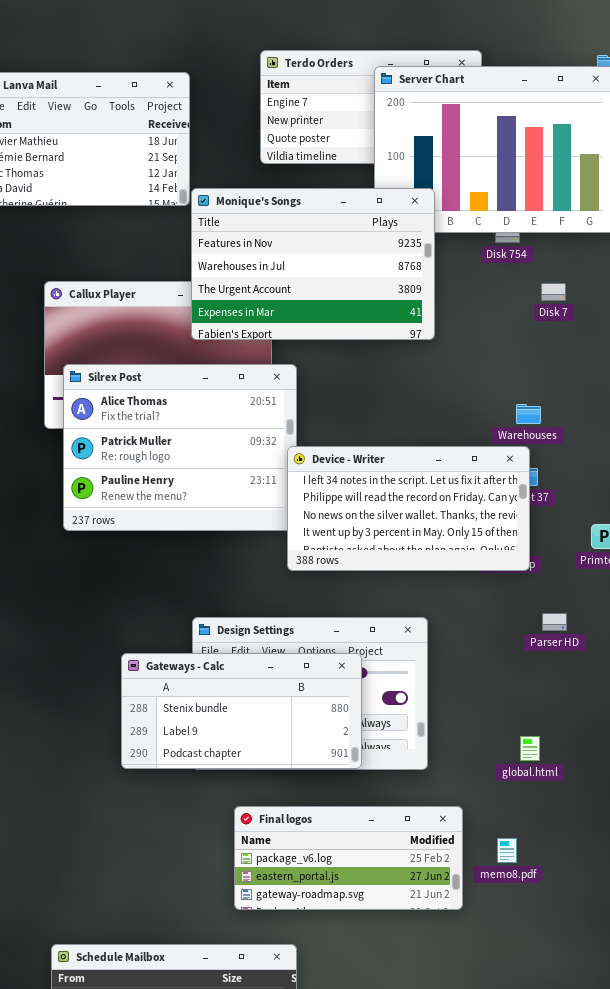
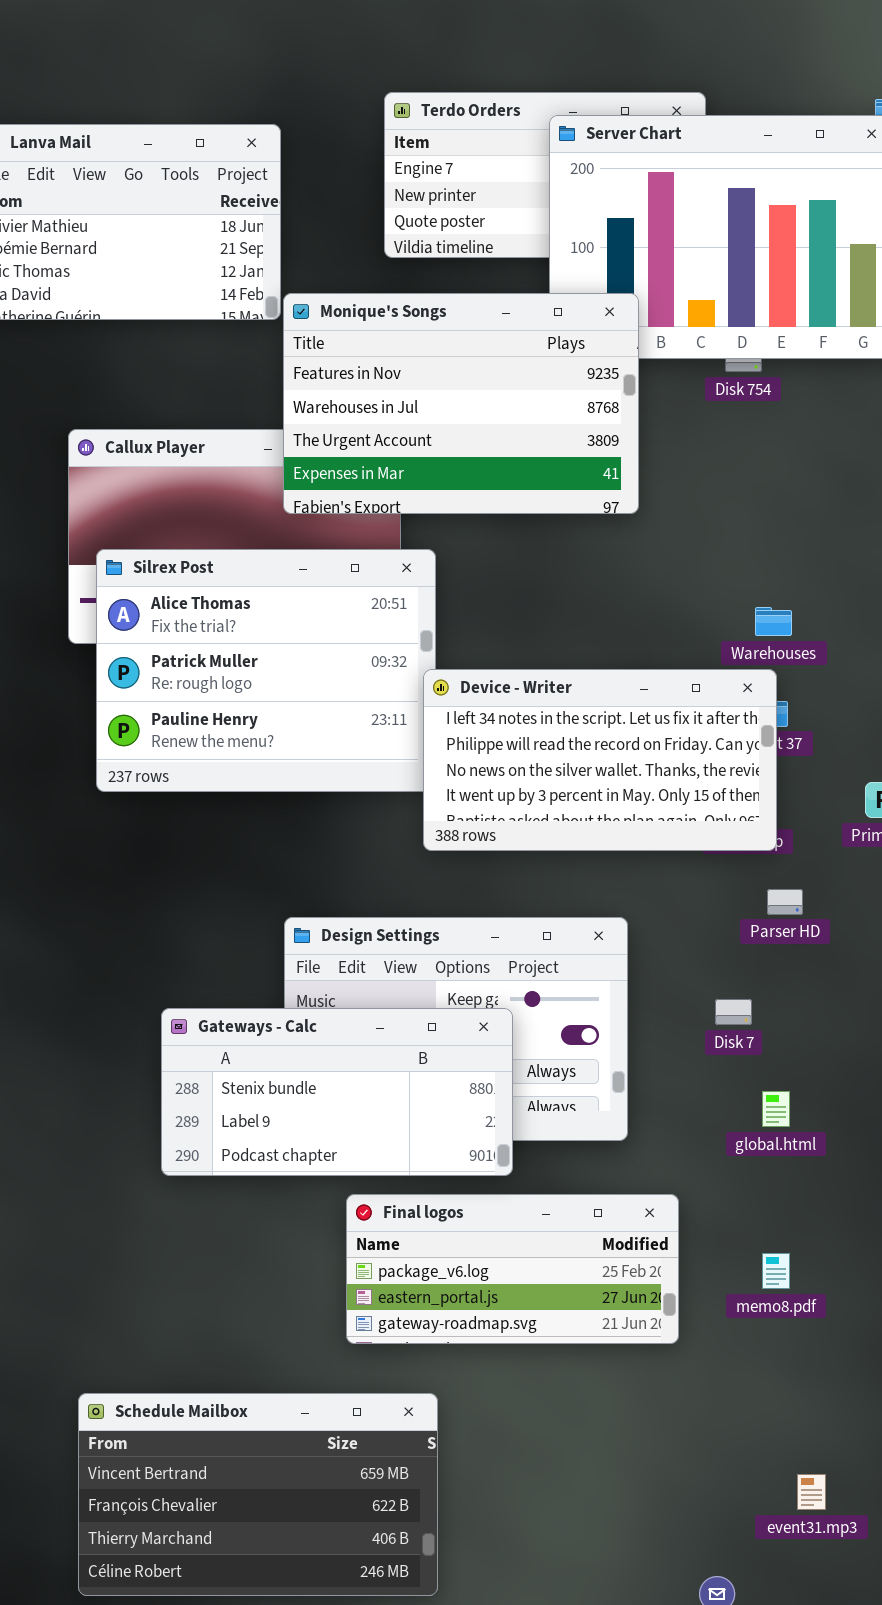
Disk 7: [541,283,566,301] -> [715,999,752,1025], moved
Parser HD: [542,613,567,631] -> [767,889,803,915], moved
Gateways - Calc: [121,653,362,769] -> [161,1008,513,1176], moved
memo8.pdf: [497,838,517,863] -> [762,1253,790,1289], moved

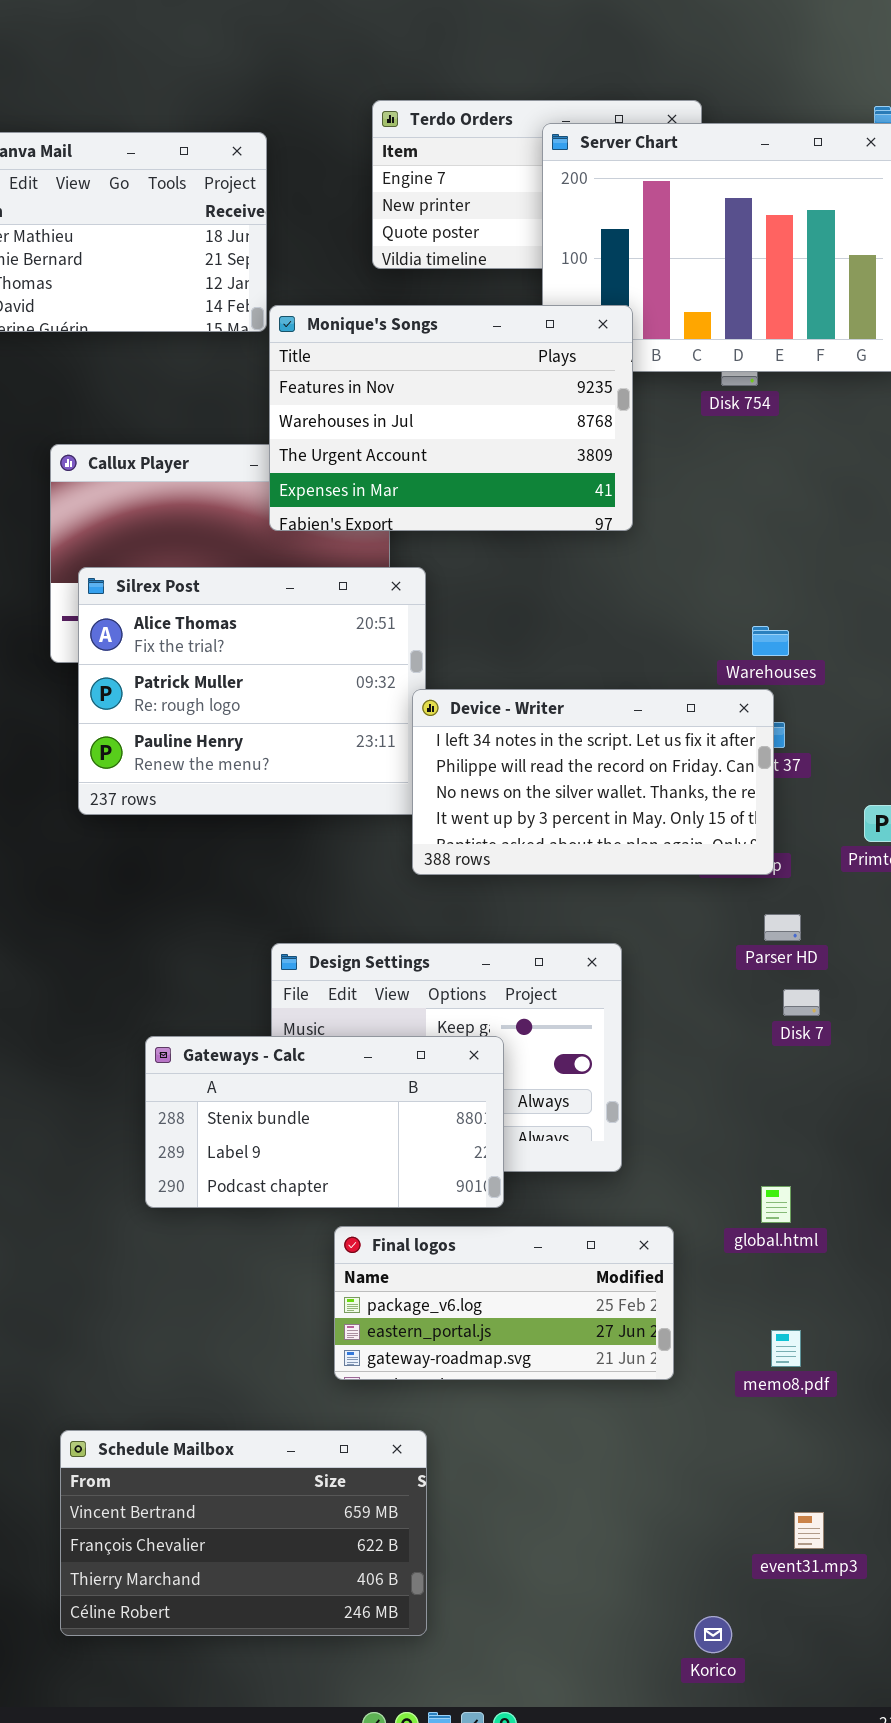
Disk 7: [715,999,752,1025] -> [783,989,820,1016], moved
global.html: [762,1091,790,1127] -> [761,1186,791,1223], moved
memo8.pdf: [762,1253,790,1289] -> [771,1330,801,1367], moved

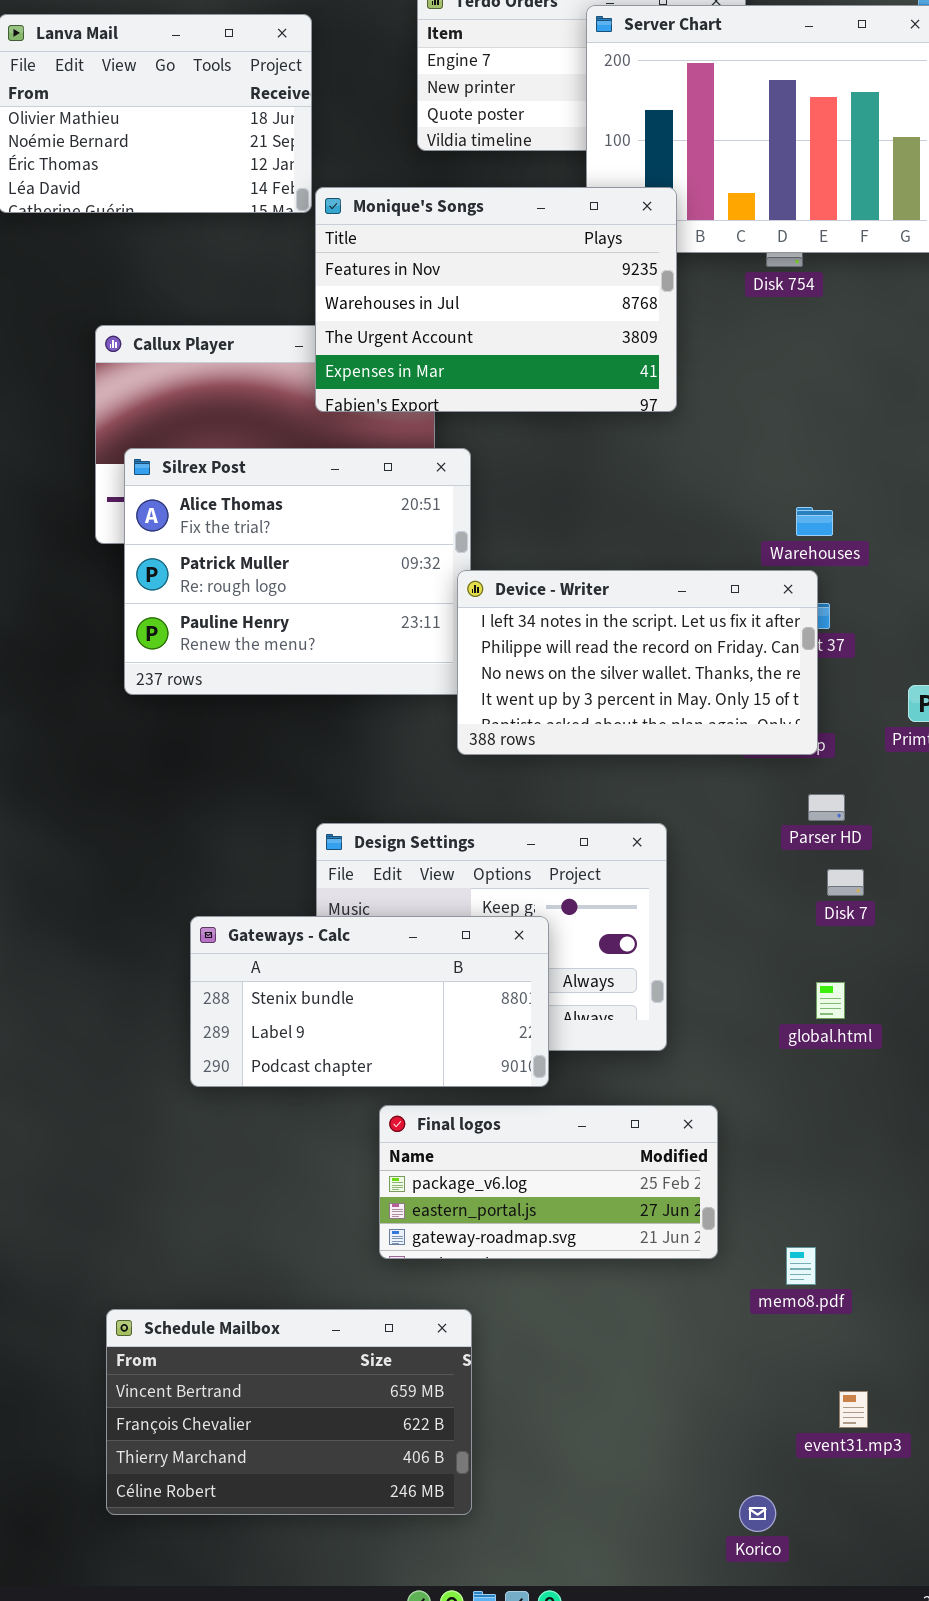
global.html: [761,1186,791,1223] -> [816,982,845,1019], moved
memo8.pdf: [771,1330,801,1367] -> [786,1247,816,1285], moved

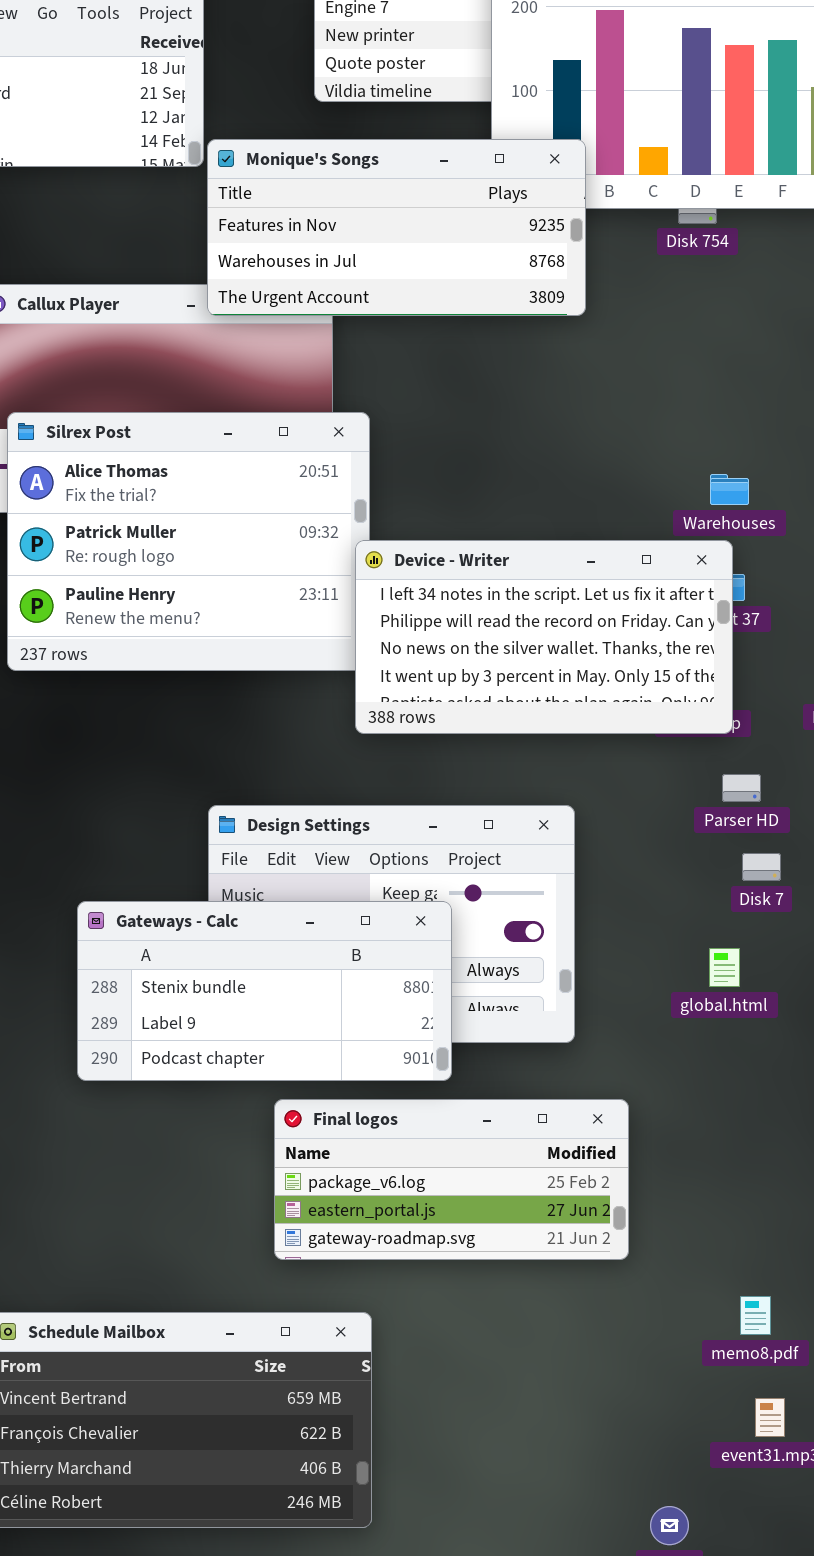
Monique's Songs: [315,187,677,412] -> [207,139,586,316], resized
global.html: [816,982,845,1019] -> [709,948,740,987], moved
memo8.pdf: [786,1247,816,1285] -> [740,1296,771,1335], moved

